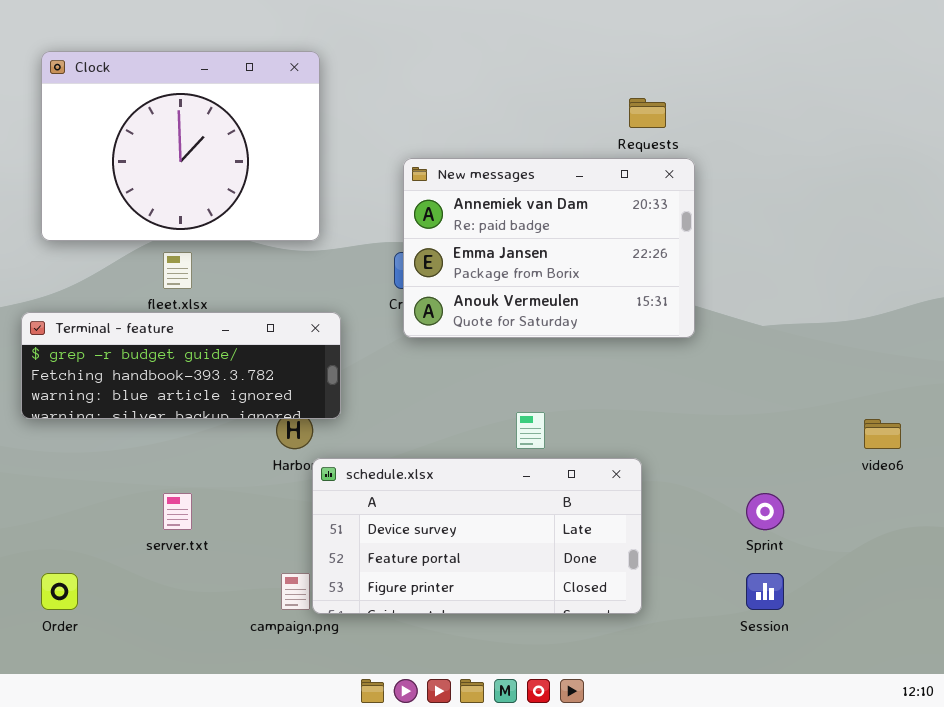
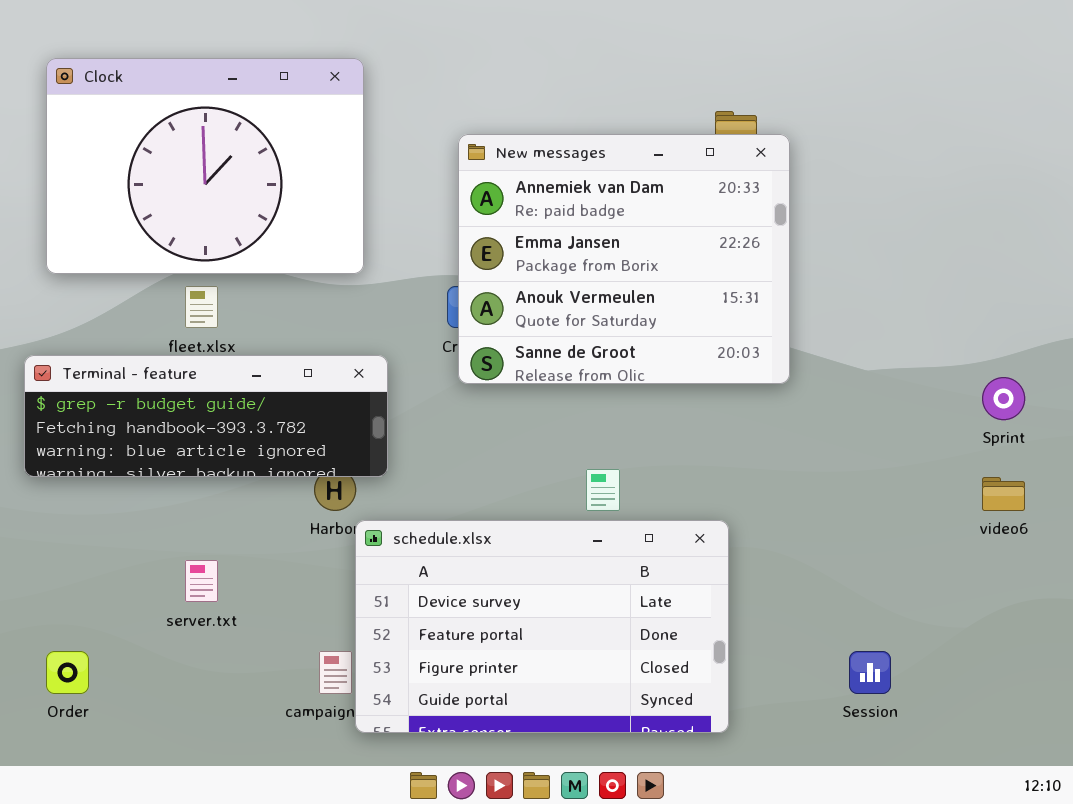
New messages: [403,158,695,338] -> [458,134,790,384], resized
schedule.xlsx: [312,458,642,614] -> [355,520,729,733], resized
Sprint: [746,493,784,530] -> [982,377,1025,420], moved

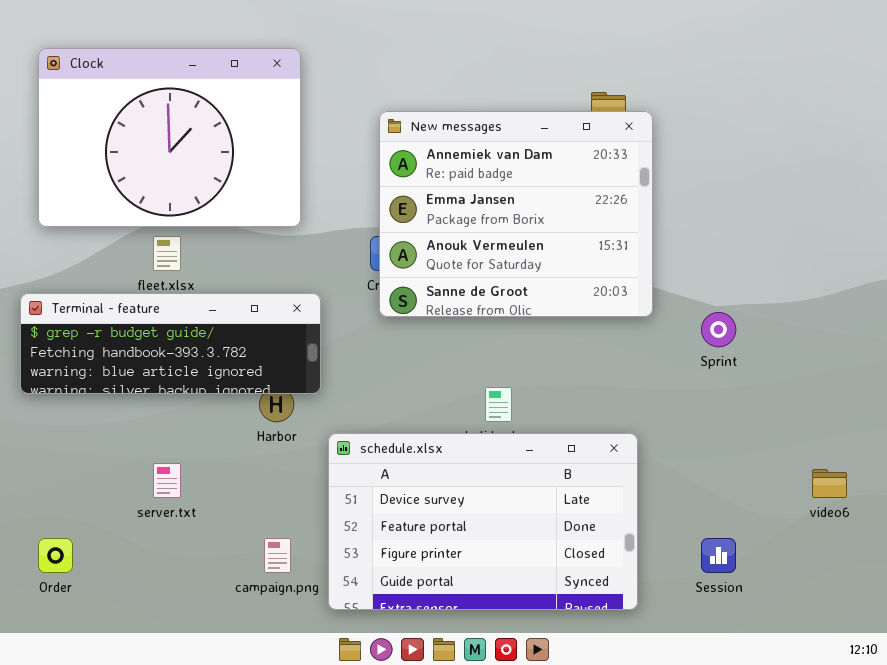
Sprint: [982,377,1025,420] -> [701,312,736,347], moved
video6: [982,477,1025,511] -> [812,469,847,498], moved
schedule.xlsx: [355,520,729,733] -> [328,433,638,610], moved

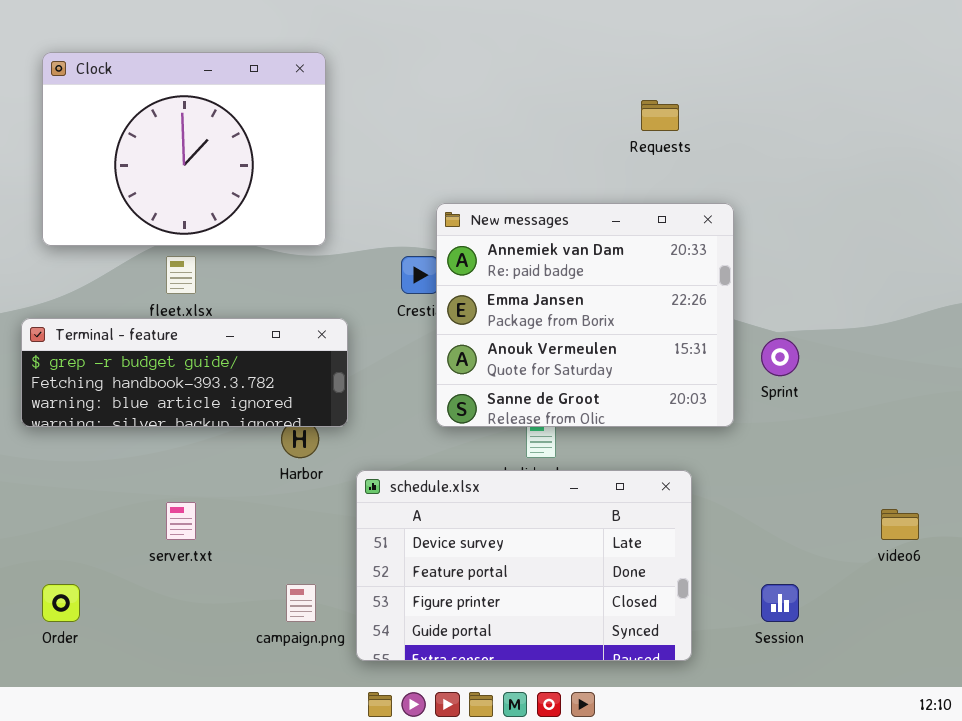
New messages: [379,111,653,317] -> [436,203,734,427], moved

